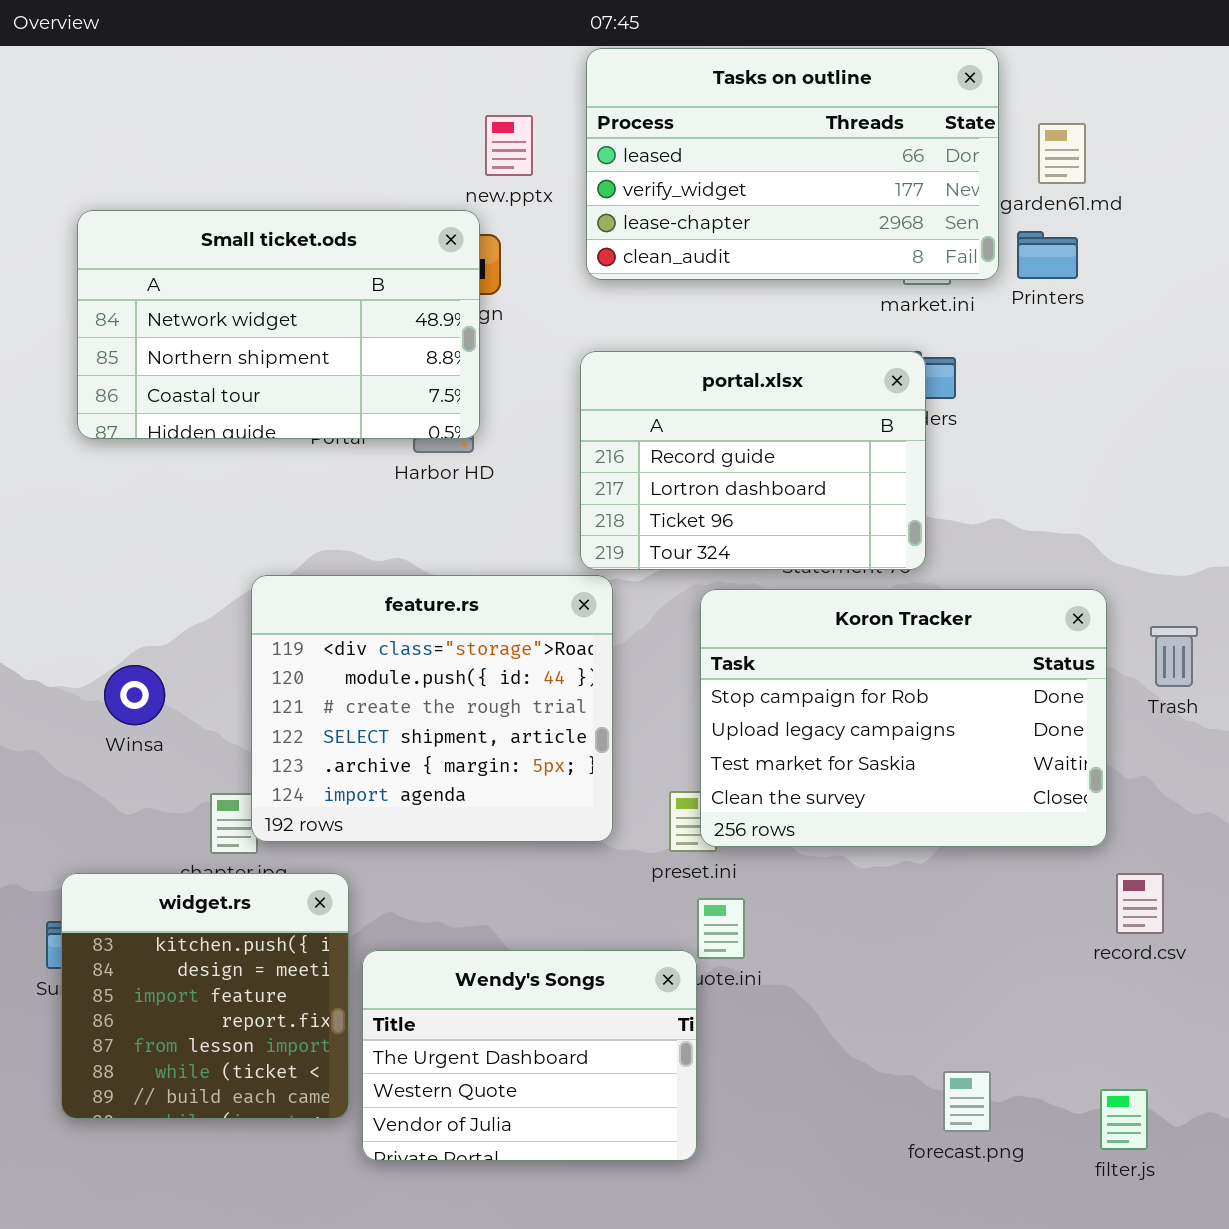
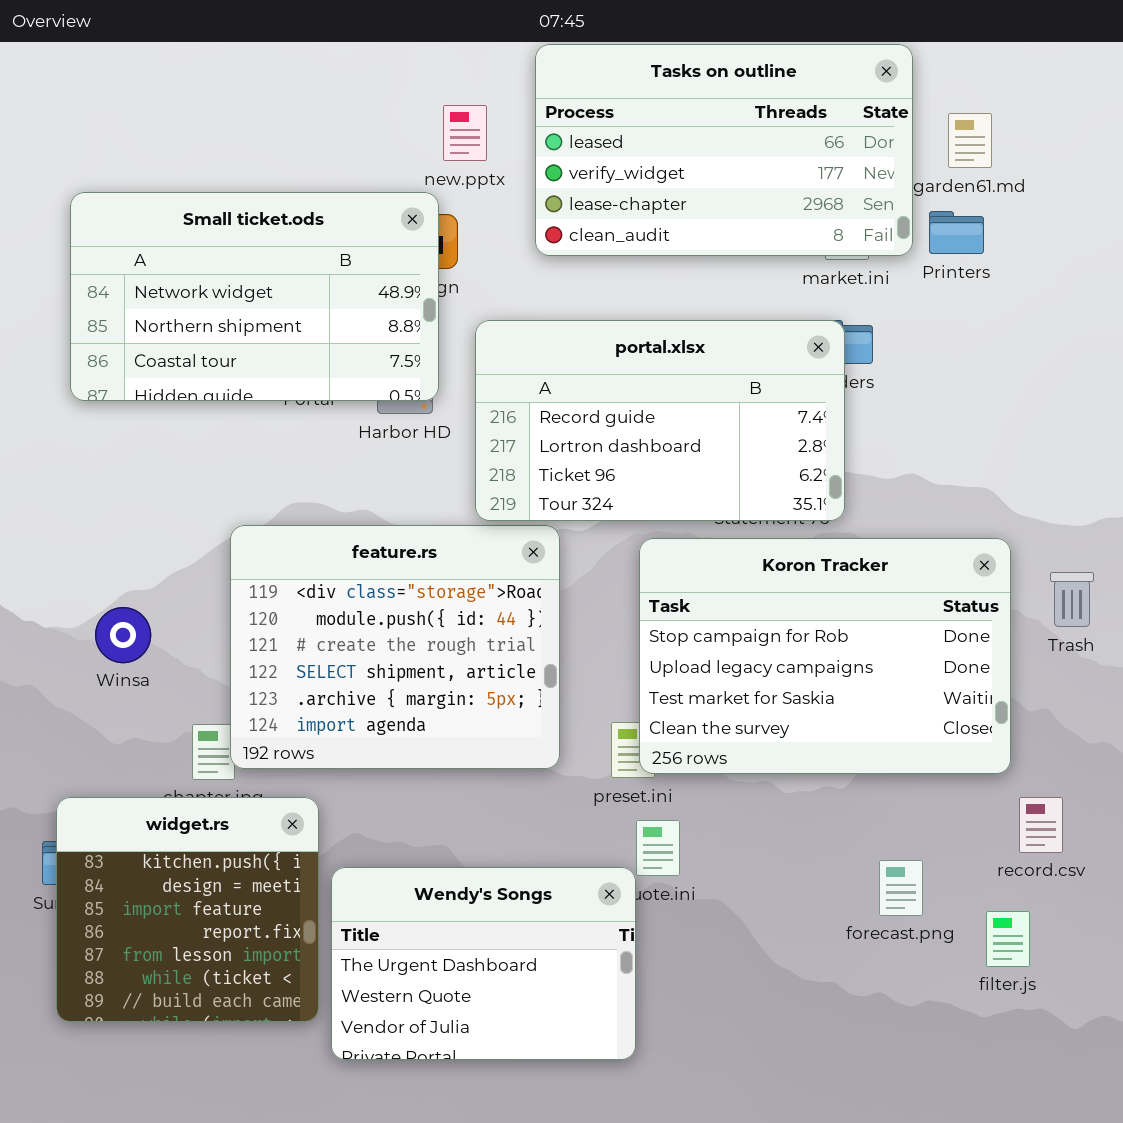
portal.xlsx: [580,351,926,570] -> [475,320,845,521], resized
forecast.png: [943,1071,991,1132] -> [879,860,923,916], moved
filter.js: [1100,1089,1148,1150] -> [986,911,1030,967], moved

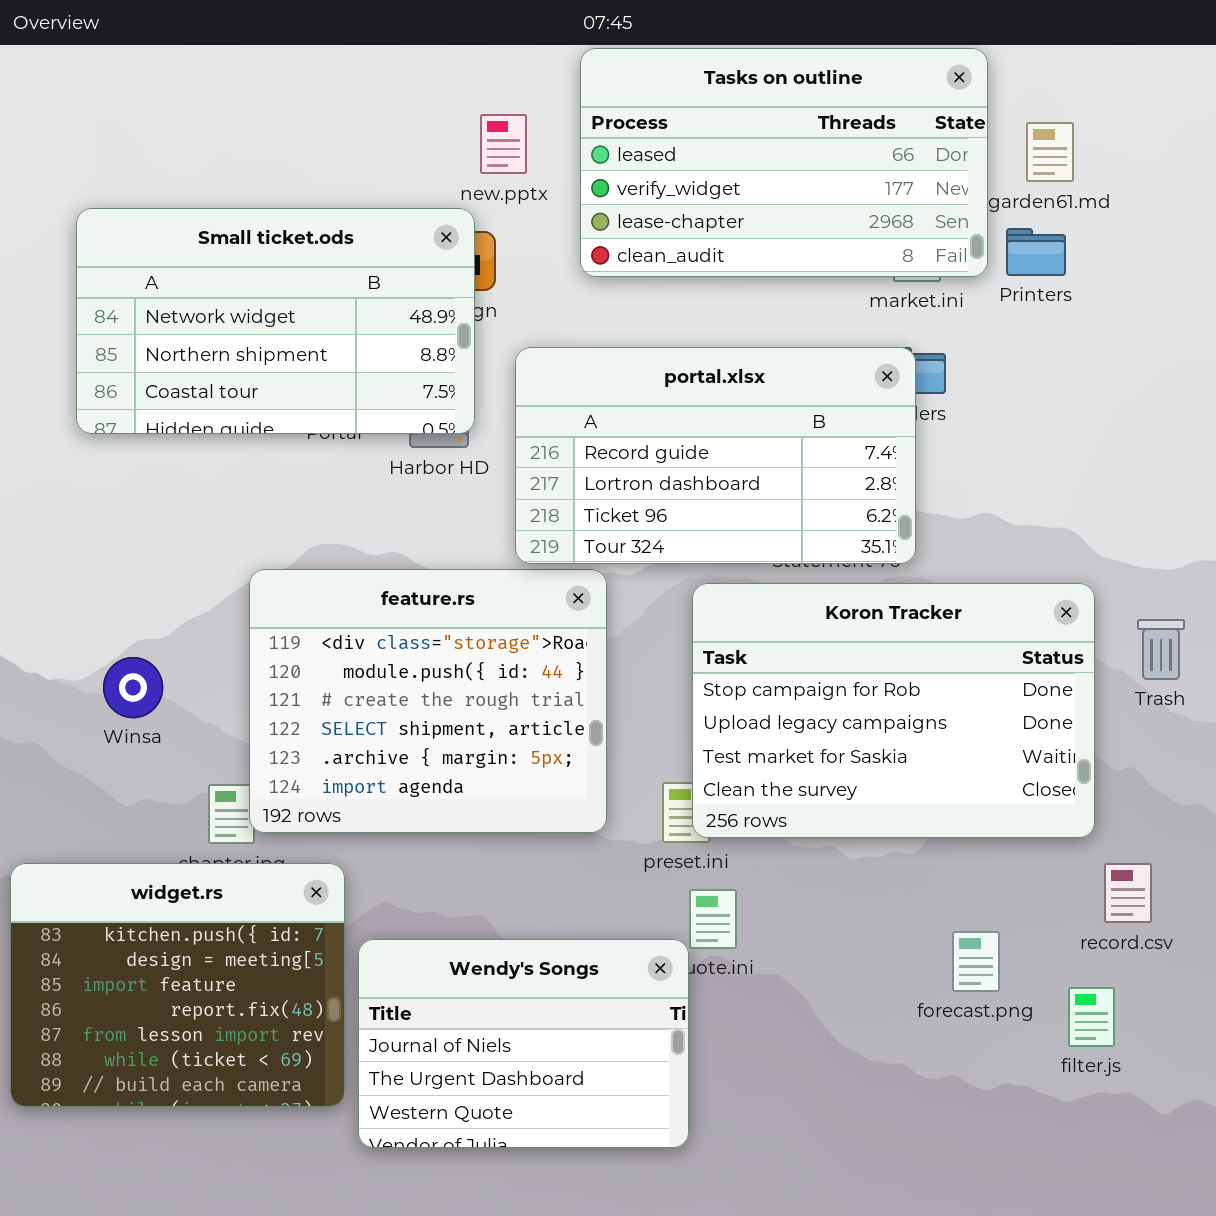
widget.rs: [56,797,319,1022] -> [10,863,345,1107], resized
Wendy's Songs: [331,867,636,1060] -> [358,939,689,1148], scrolled up 1 row

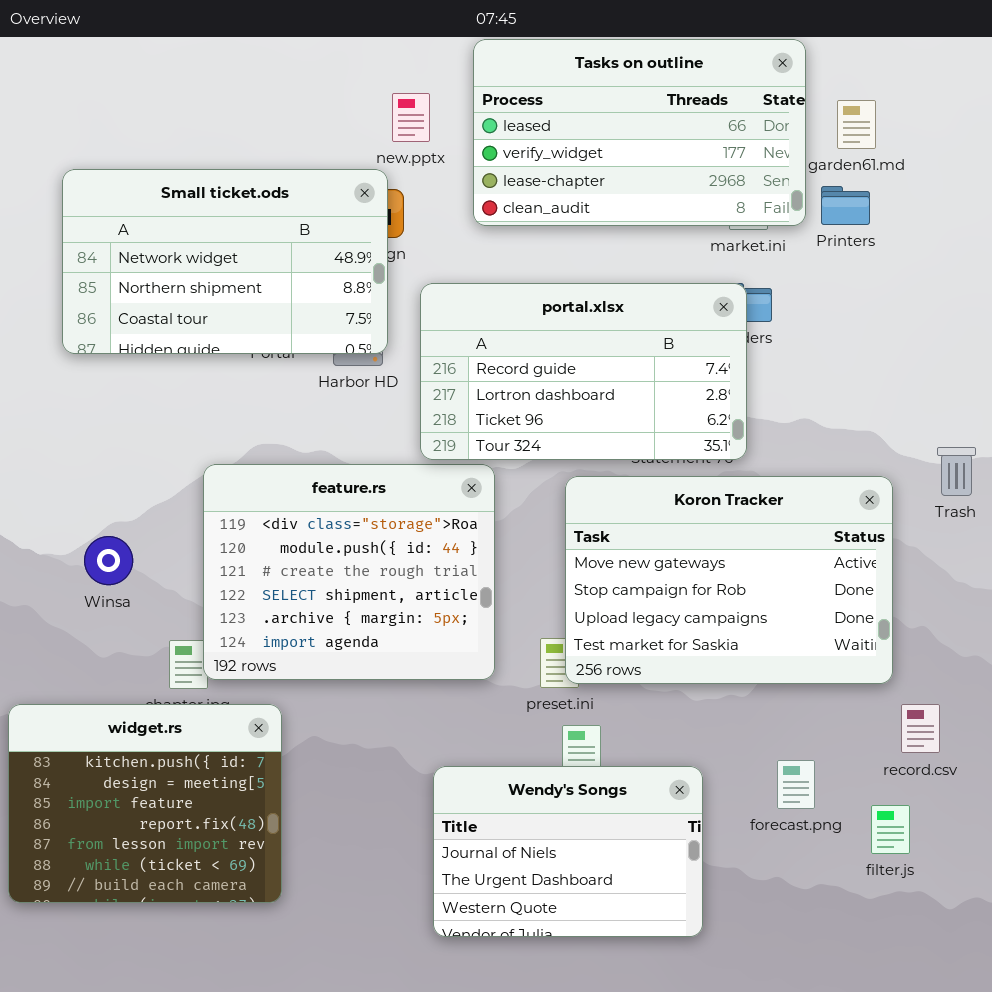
Koron Tracker: [692,583,1095,838] -> [565,476,893,684], scrolled up 1 row
Trash: [1137,619,1185,680] -> [937,447,976,496], moved
Wendy's Songs: [358,939,689,1148] -> [433,766,703,937], moved

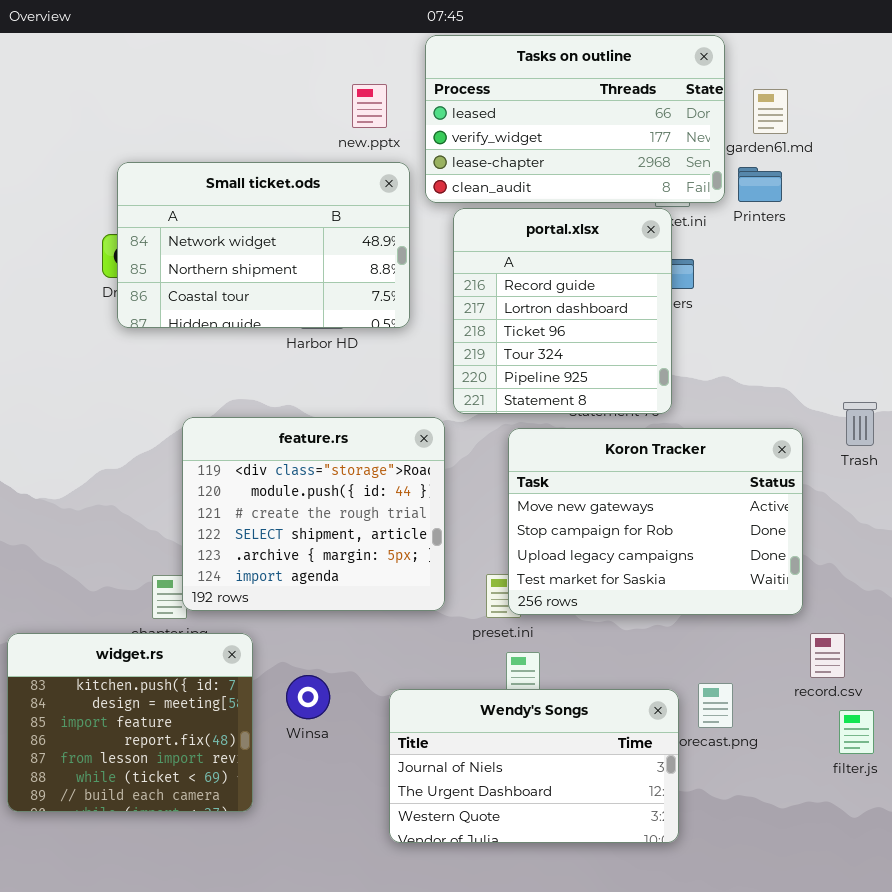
Small ticket.ods: [62,169,388,354] -> [117,162,410,328], moved
portal.xlsx: [420,283,747,460] -> [453,208,672,414], resized
Winsa: [84,536,133,585] -> [286,675,330,719], moved
Wendy's Songs: [433,766,703,937] -> [389,689,679,843], resized
filter.js: [871,805,910,854] -> [839,710,874,754], moved

